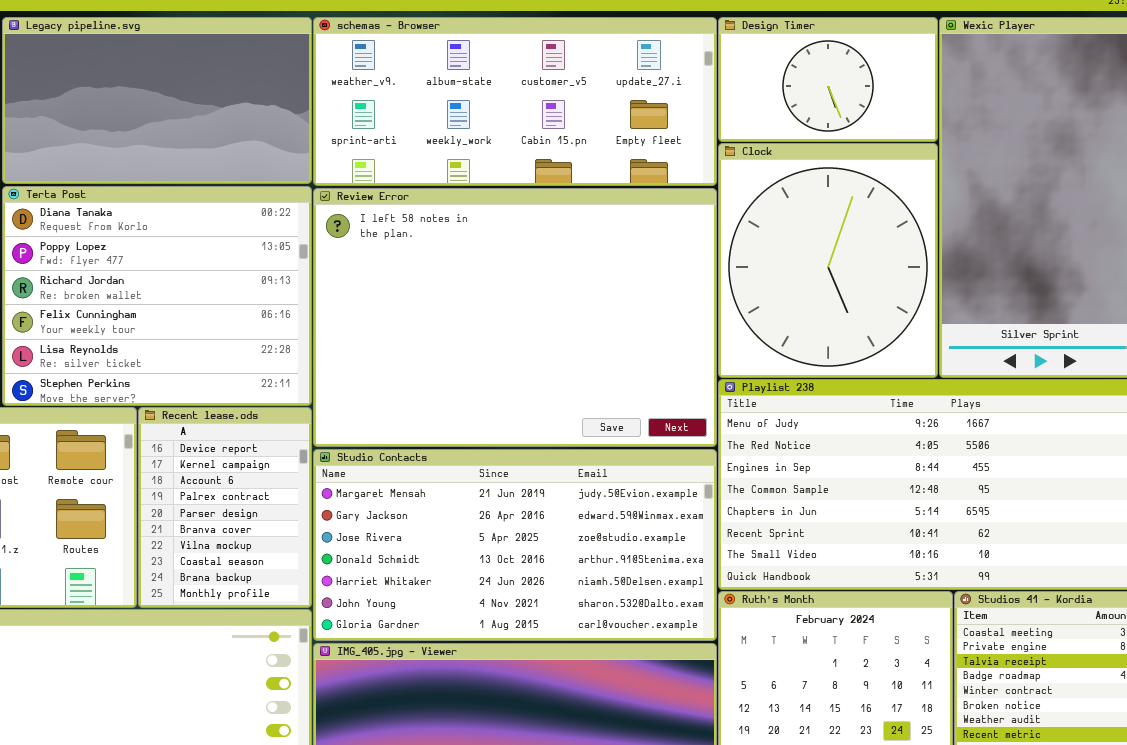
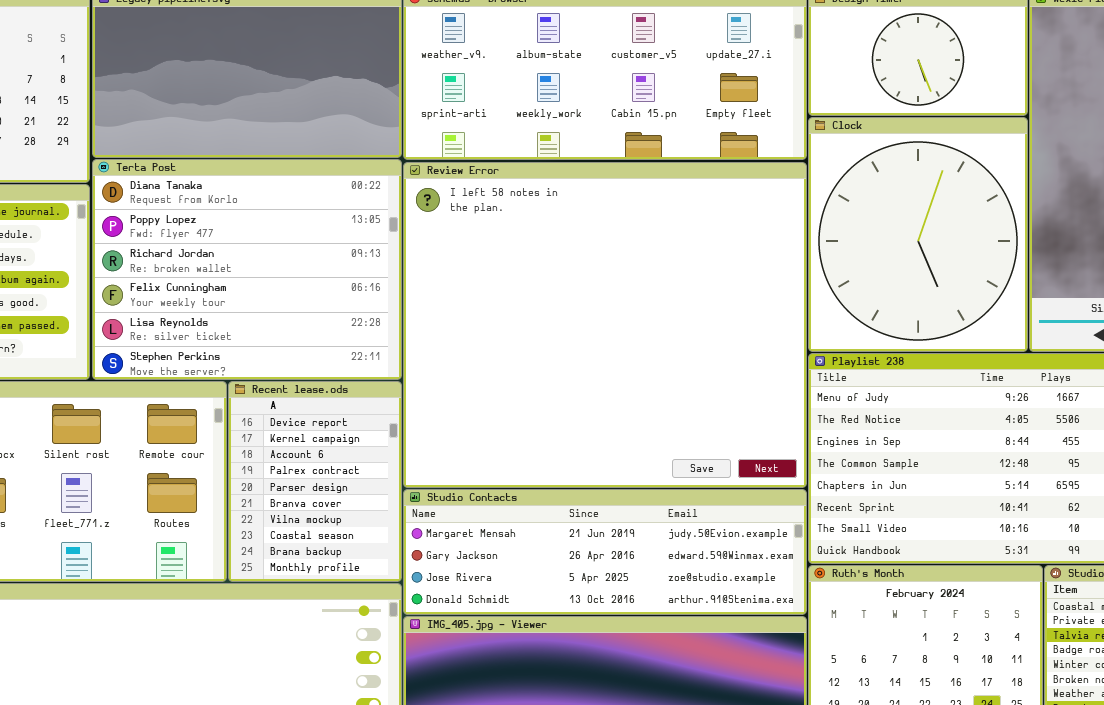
Review Error: [313,188,717,447] -> [403,162,807,488], resized
Studio Contacts: [313,449,717,641] -> [403,489,807,615], resized

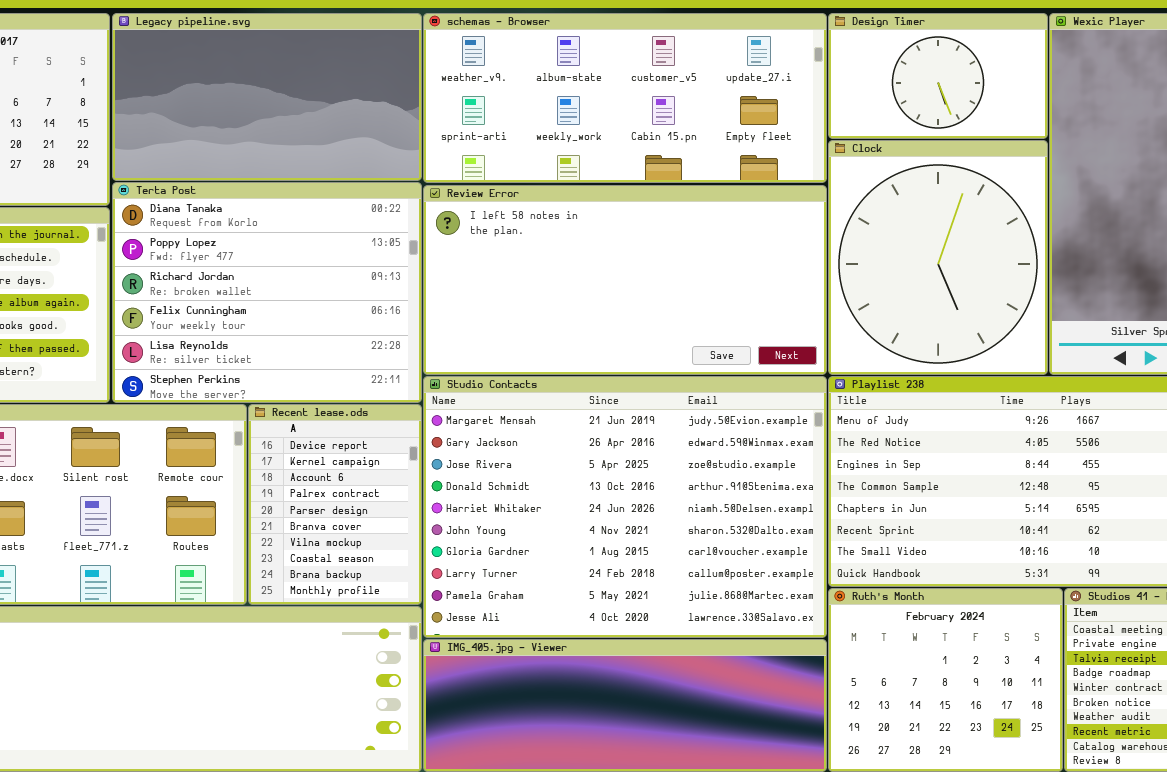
Review Error: [403,162,807,488] -> [423,185,827,375], resized
Studio Contacts: [403,489,807,615] -> [423,376,827,638], resized

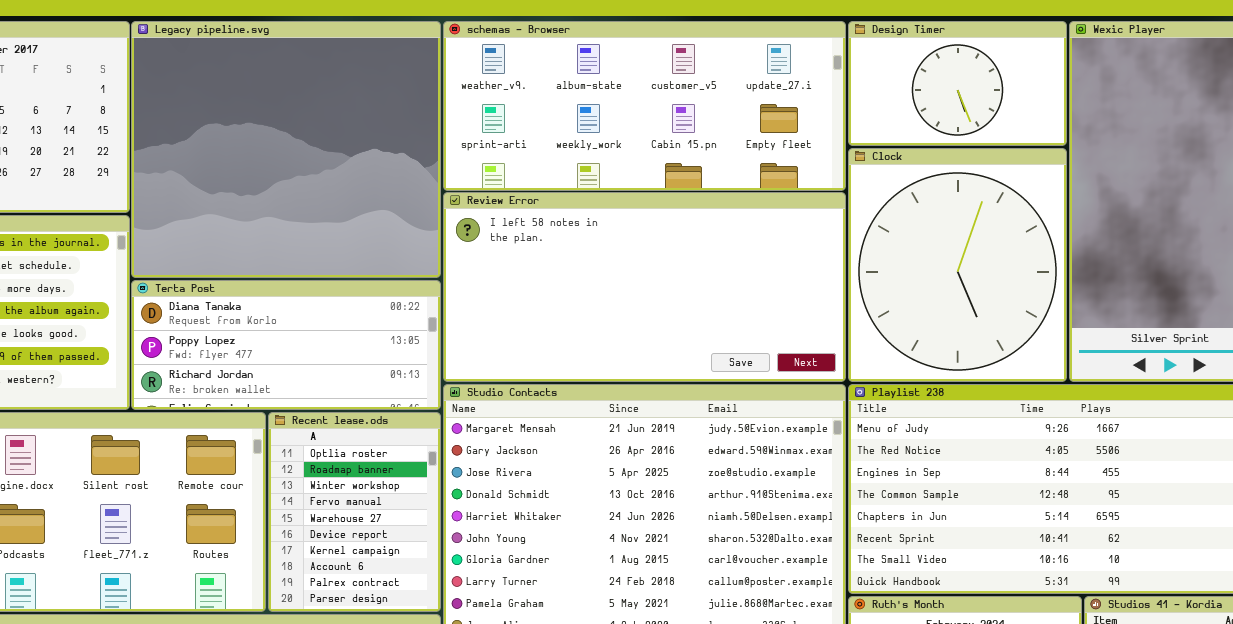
Legacy pipeline.svg: [112,13,422,181] -> [131,21,441,278], resized
Terta Post: [112,182,422,403] -> [131,280,441,410], resized
Recent lease.ods: [248,404,422,605] -> [268,412,441,612], scrolled up 5 rows

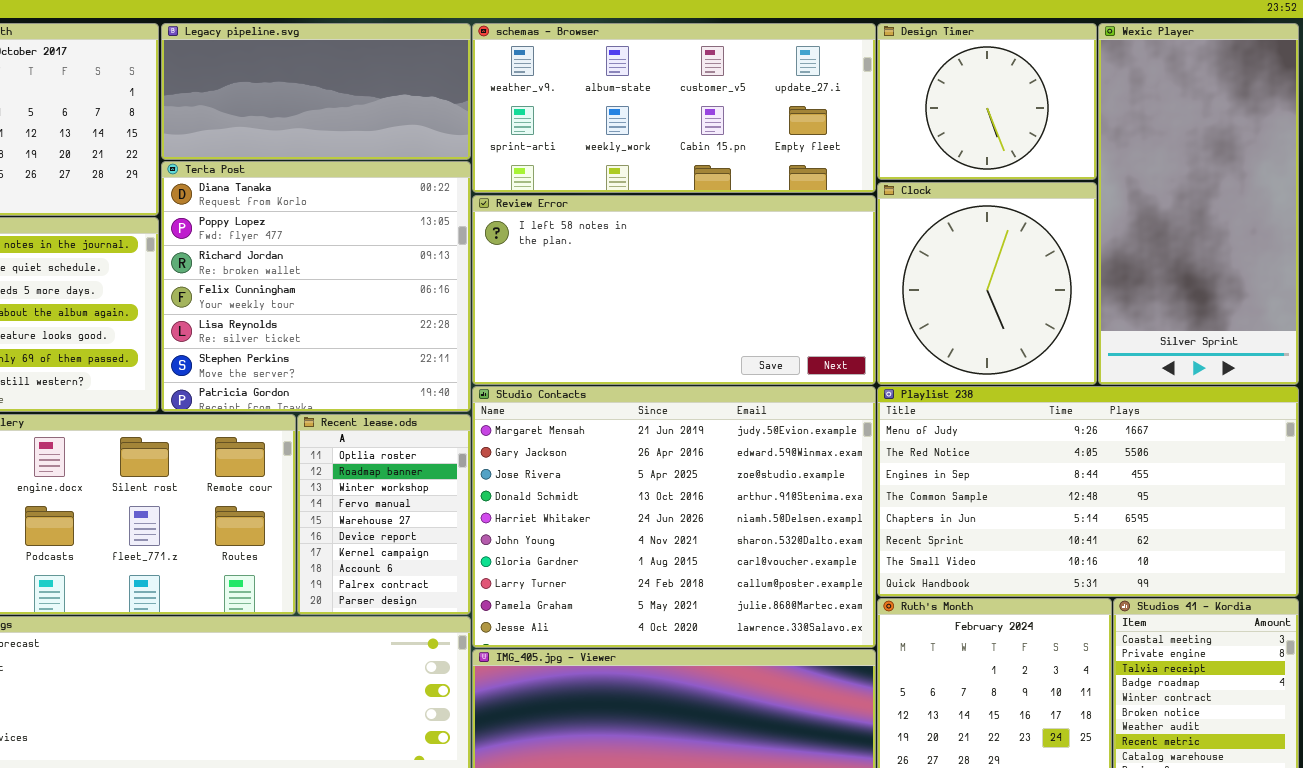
Legacy pipeline.svg: [131,21,441,278] -> [161,23,471,160], resized
Design Timer: [848,21,1067,146] -> [877,23,1097,180], resized
Clock: [848,148,1067,382] -> [877,182,1097,385], resized
Terta Post: [131,280,441,410] -> [161,161,471,412], resized

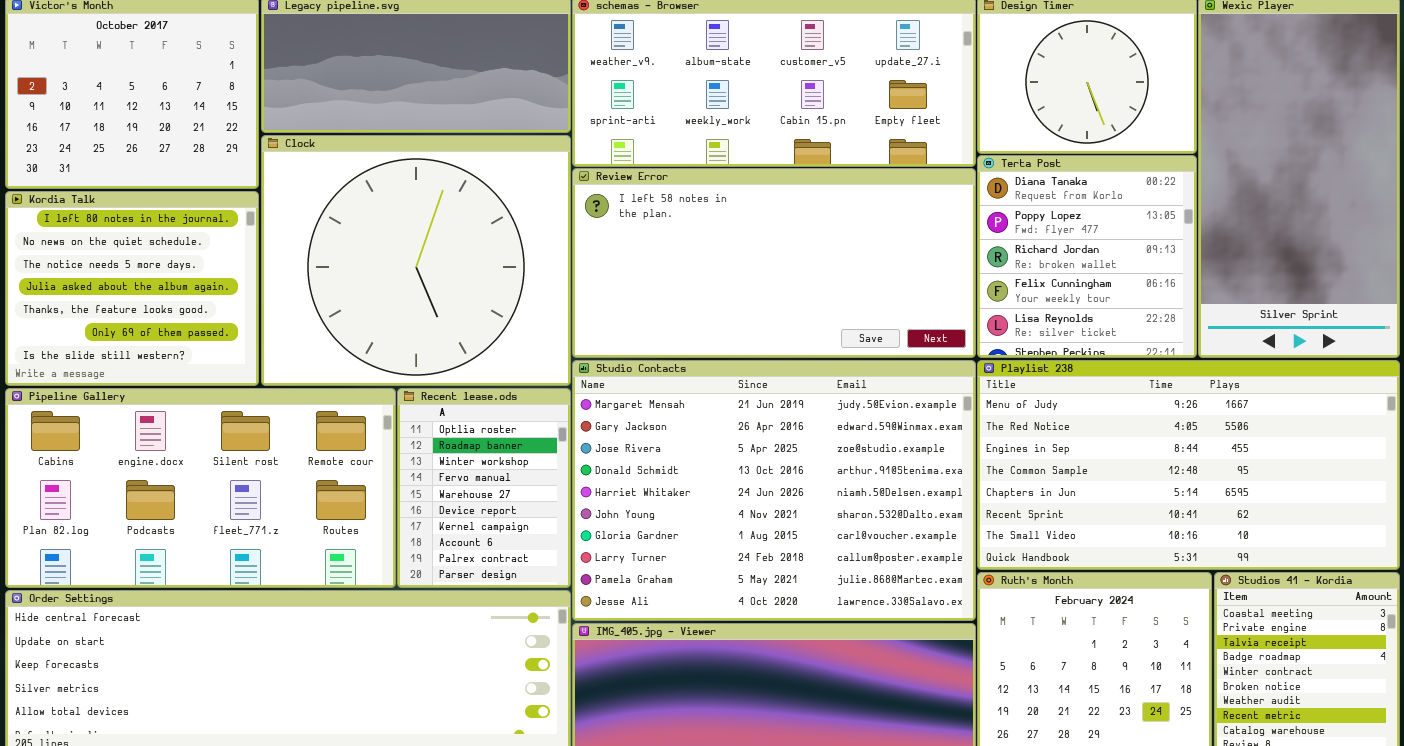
Terta Post: [161,161,471,412] -> [977,155,1197,358], moved, resized
Clock: [877,182,1097,385] -> [261,135,571,386], moved, resized

